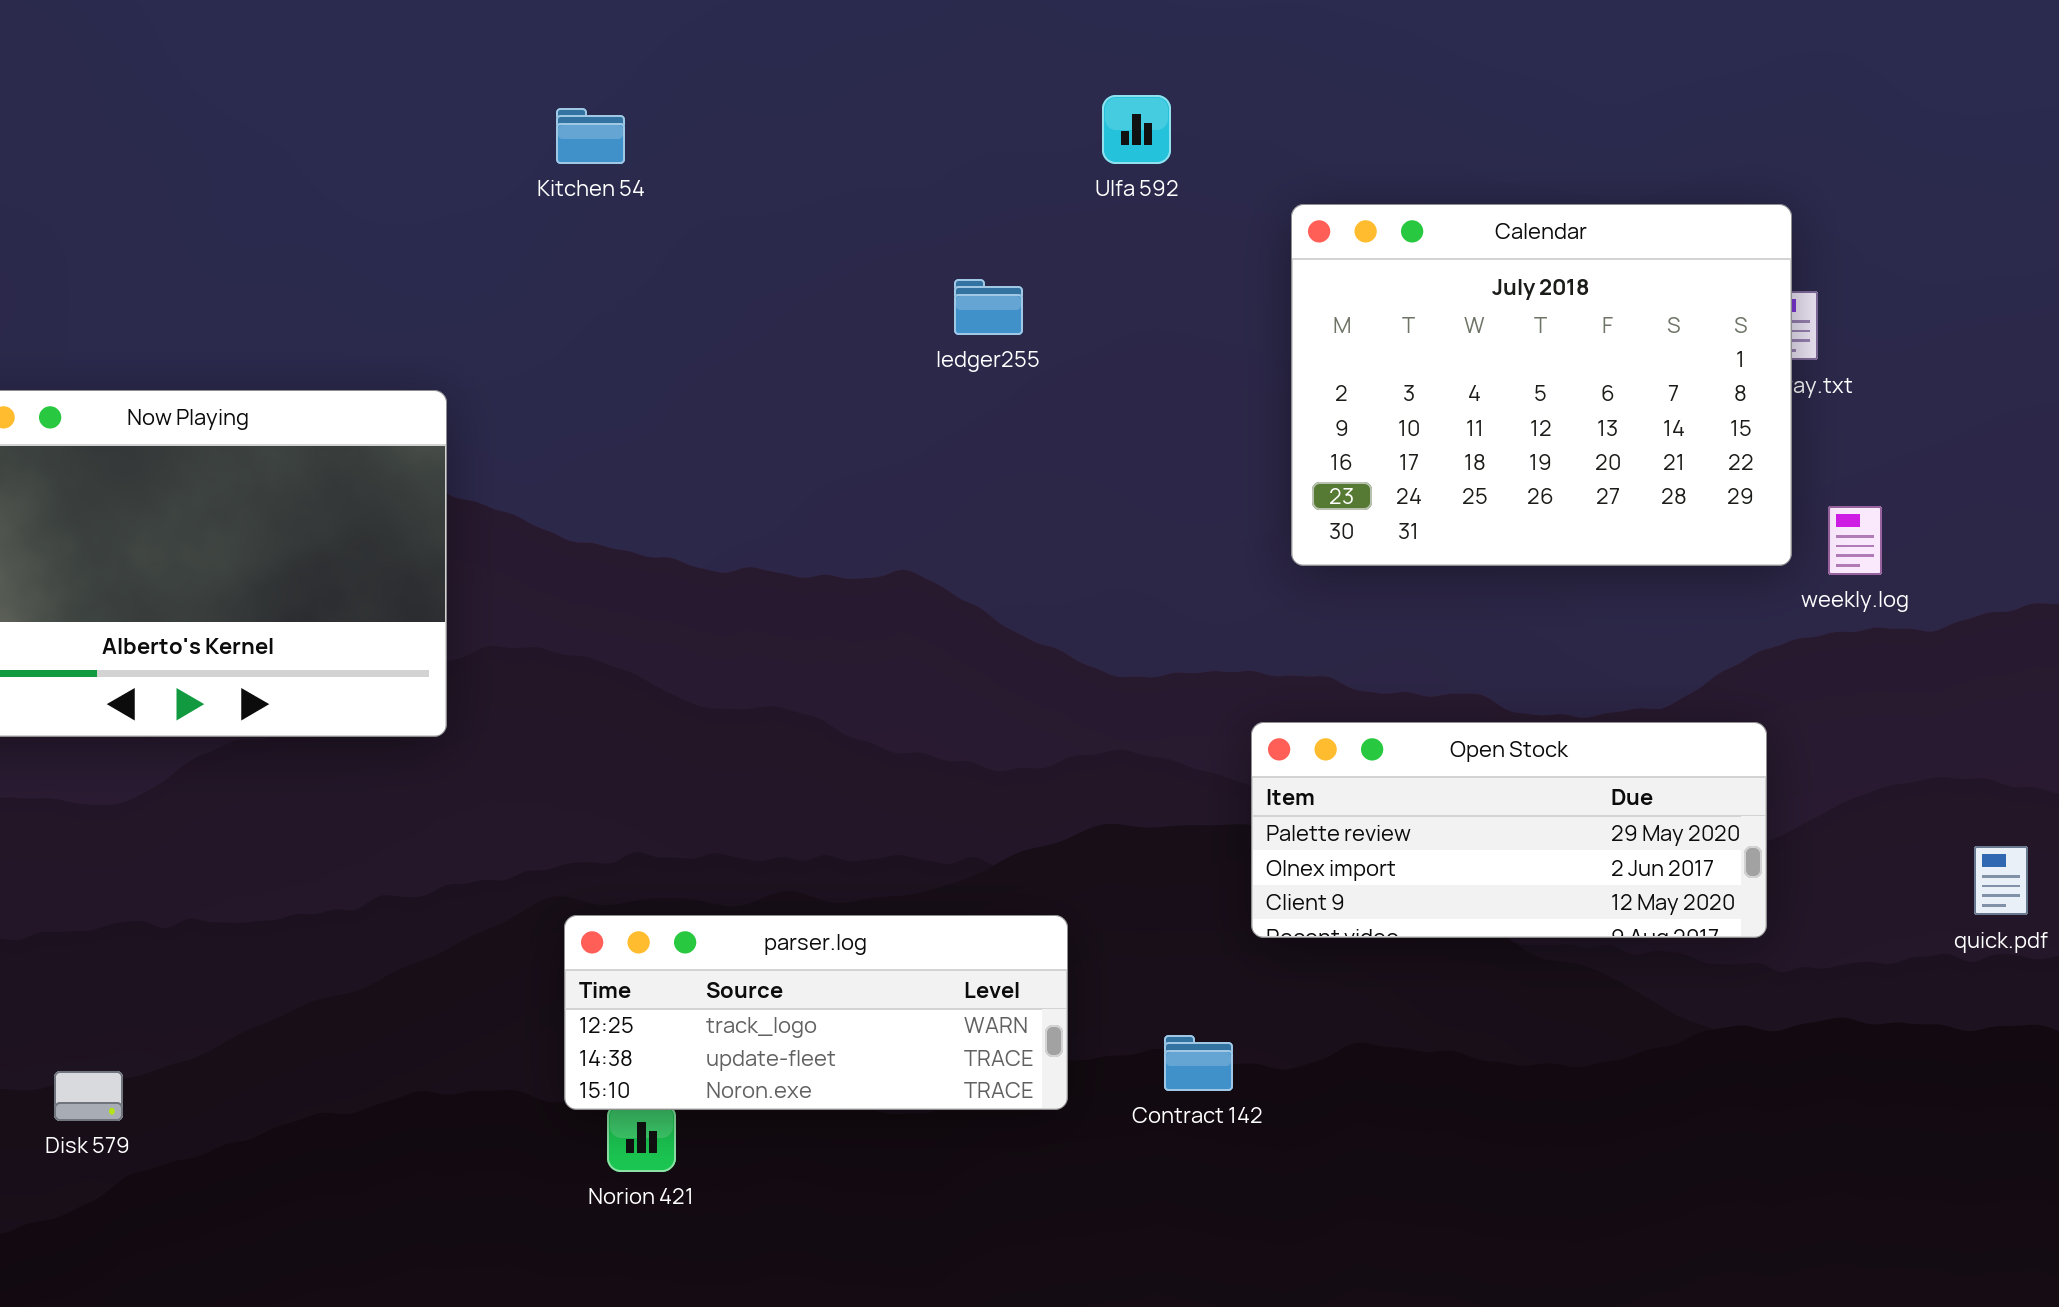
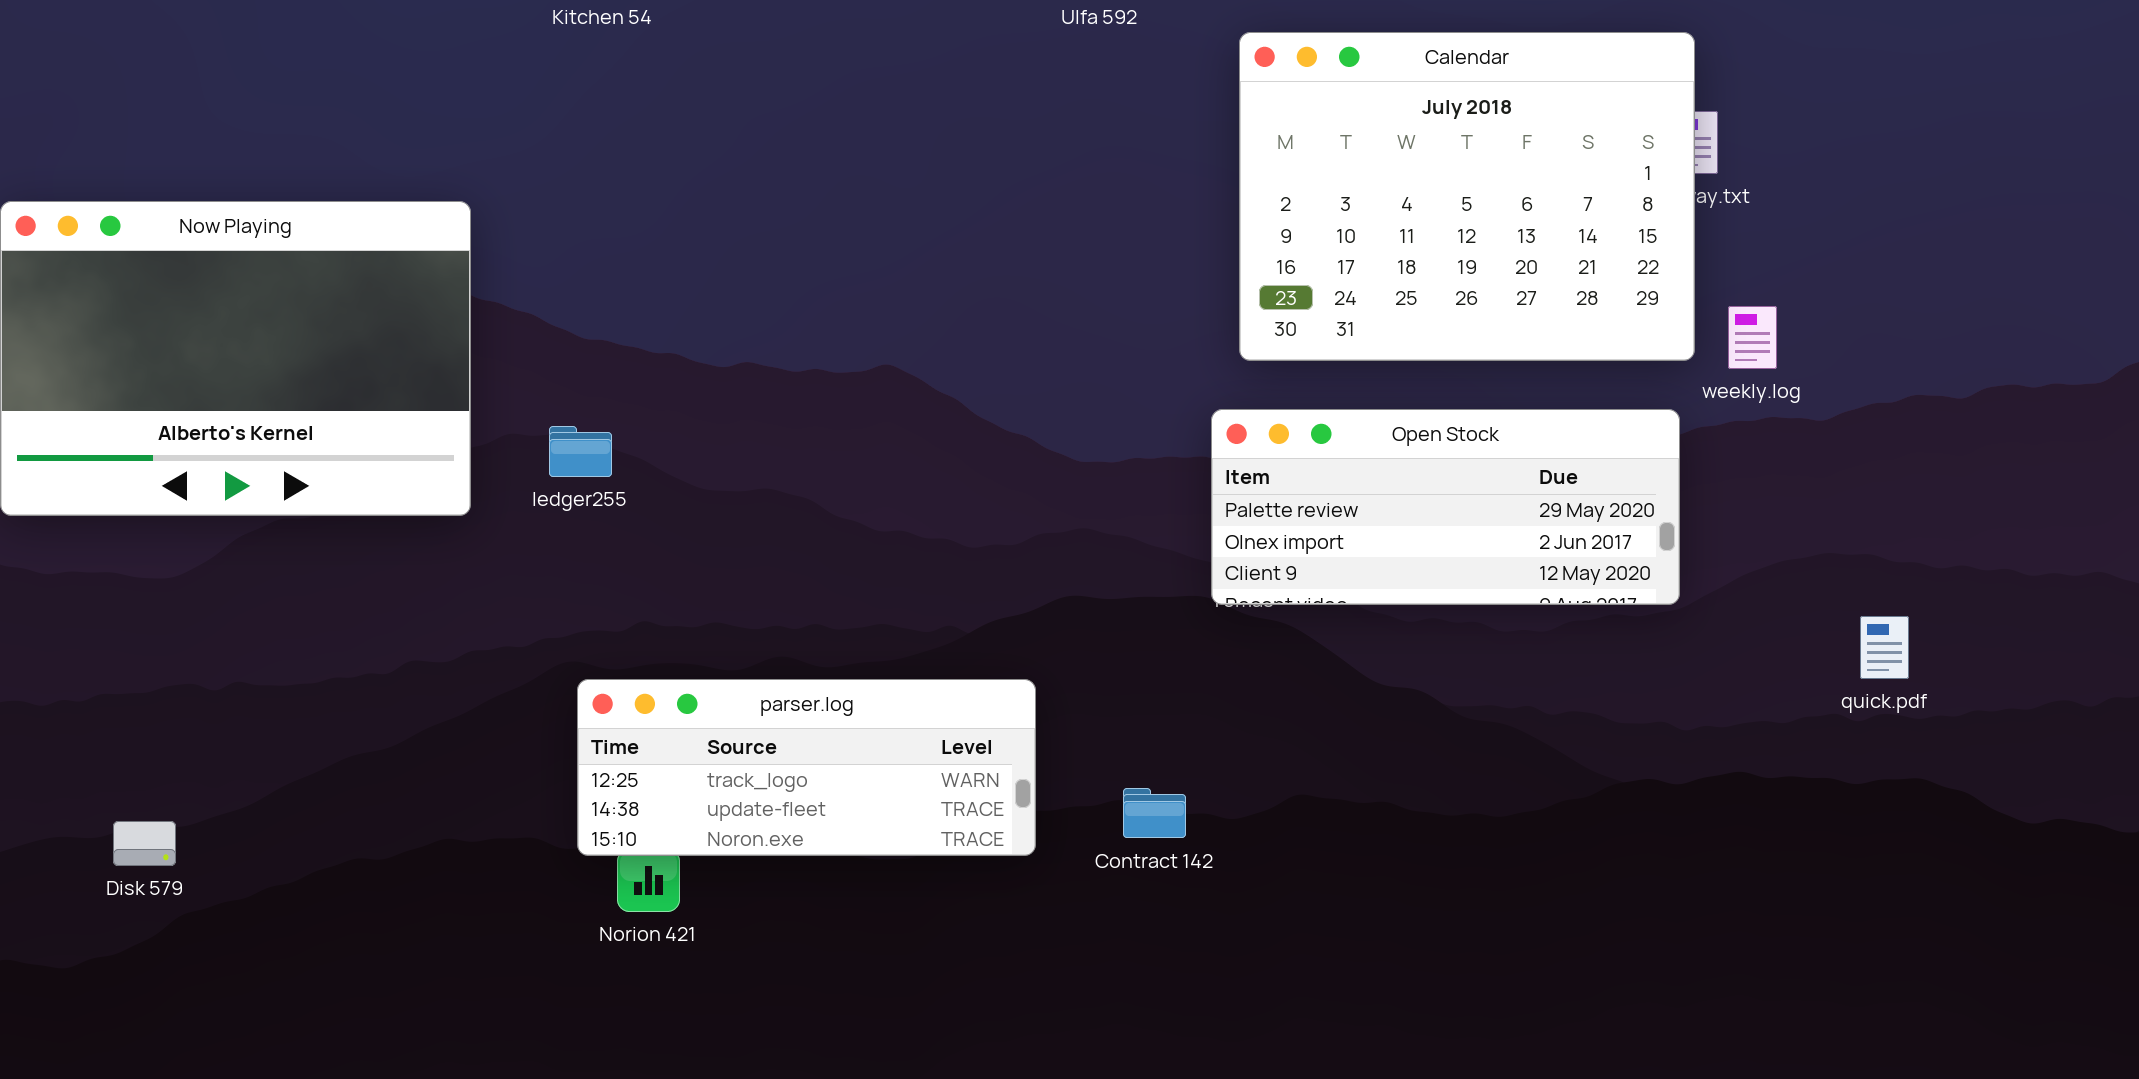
ledger255: [954,279,1023,335] -> [549,426,612,477], moved
Open Stock: [1251,722,1767,938] -> [1211,409,1680,605], moved

